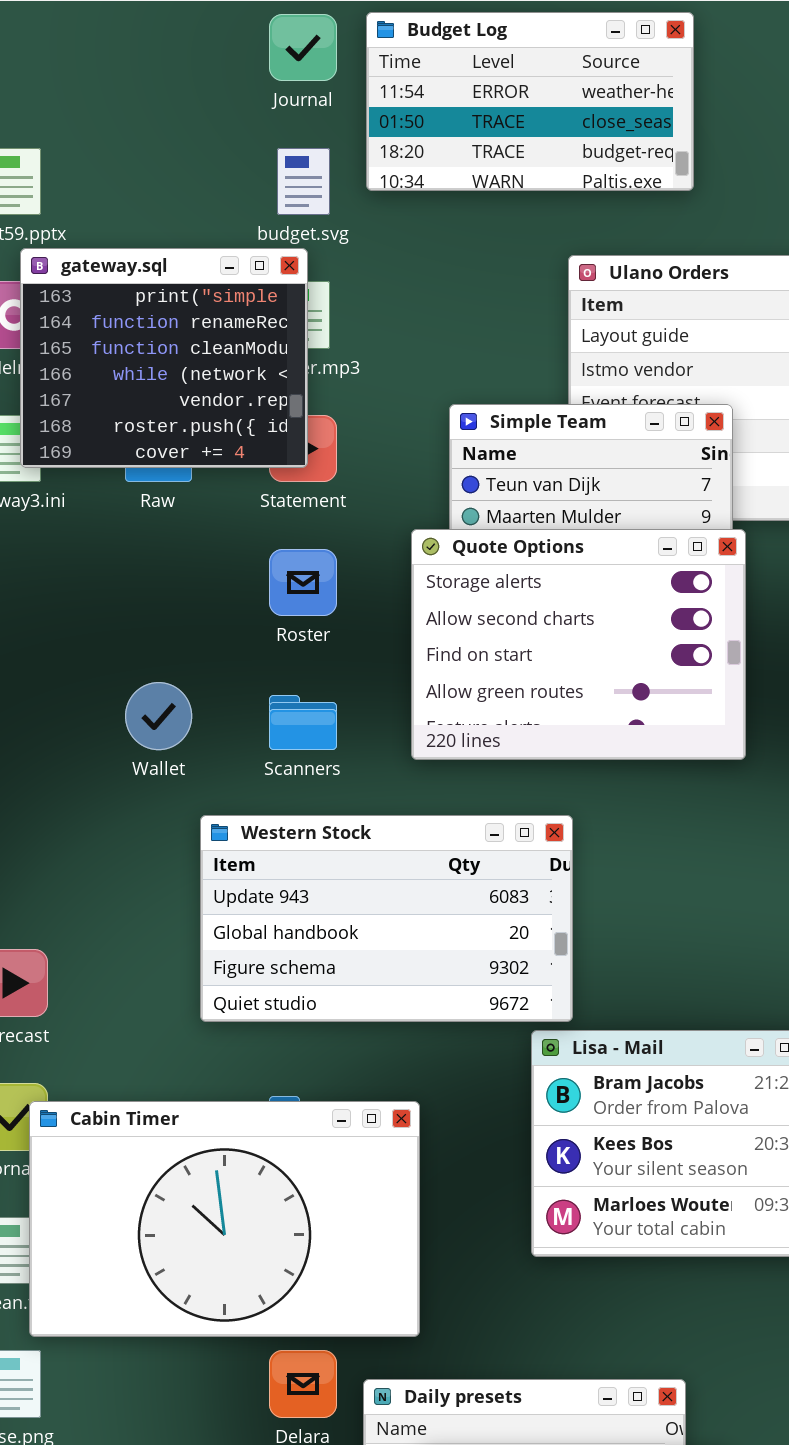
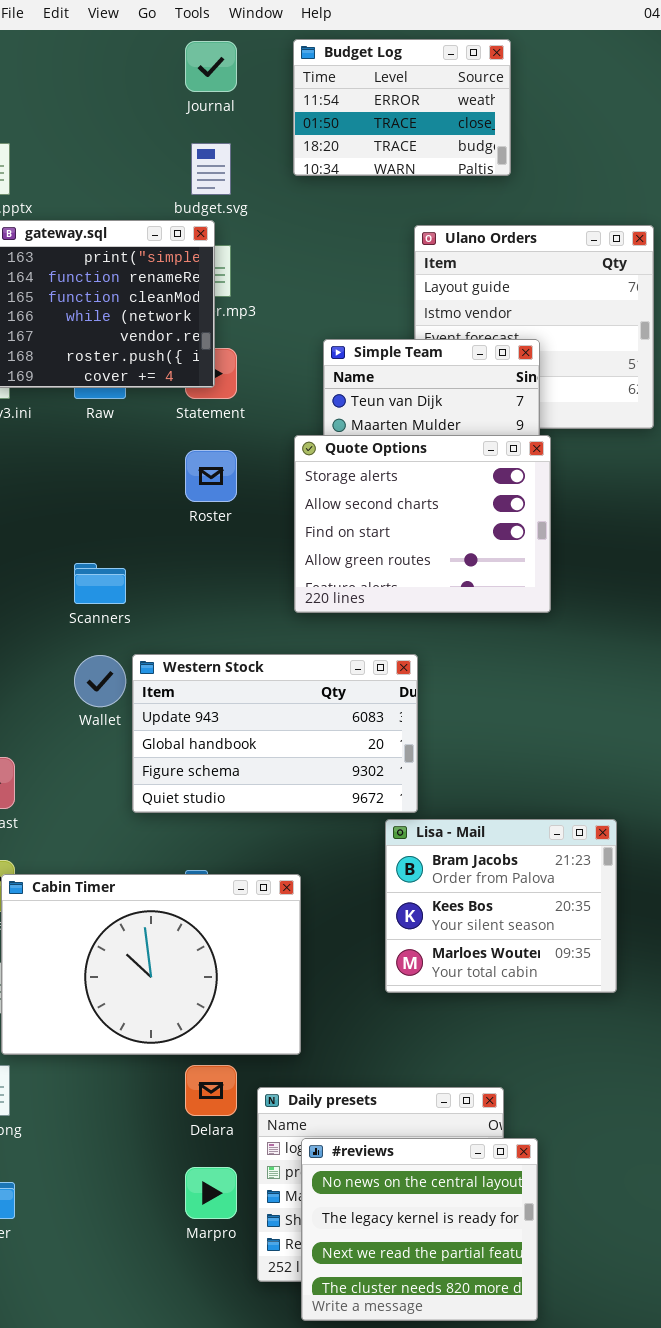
Budget Log: [366,12,694,191] -> [293,39,511,176], resized
Wallet: [125,682,192,750] -> [74,655,126,707], moved
Scanners: [269,695,337,750] -> [74,563,126,604], moved

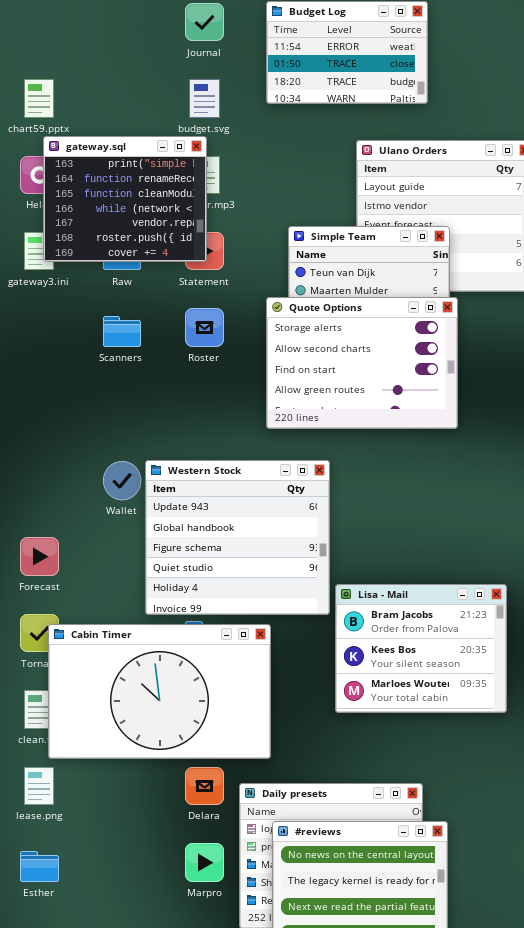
Scanners: [74,563,126,604] -> [103,316,141,347], moved
Western Stock: [132,654,418,813] -> [145,460,330,615], resized

